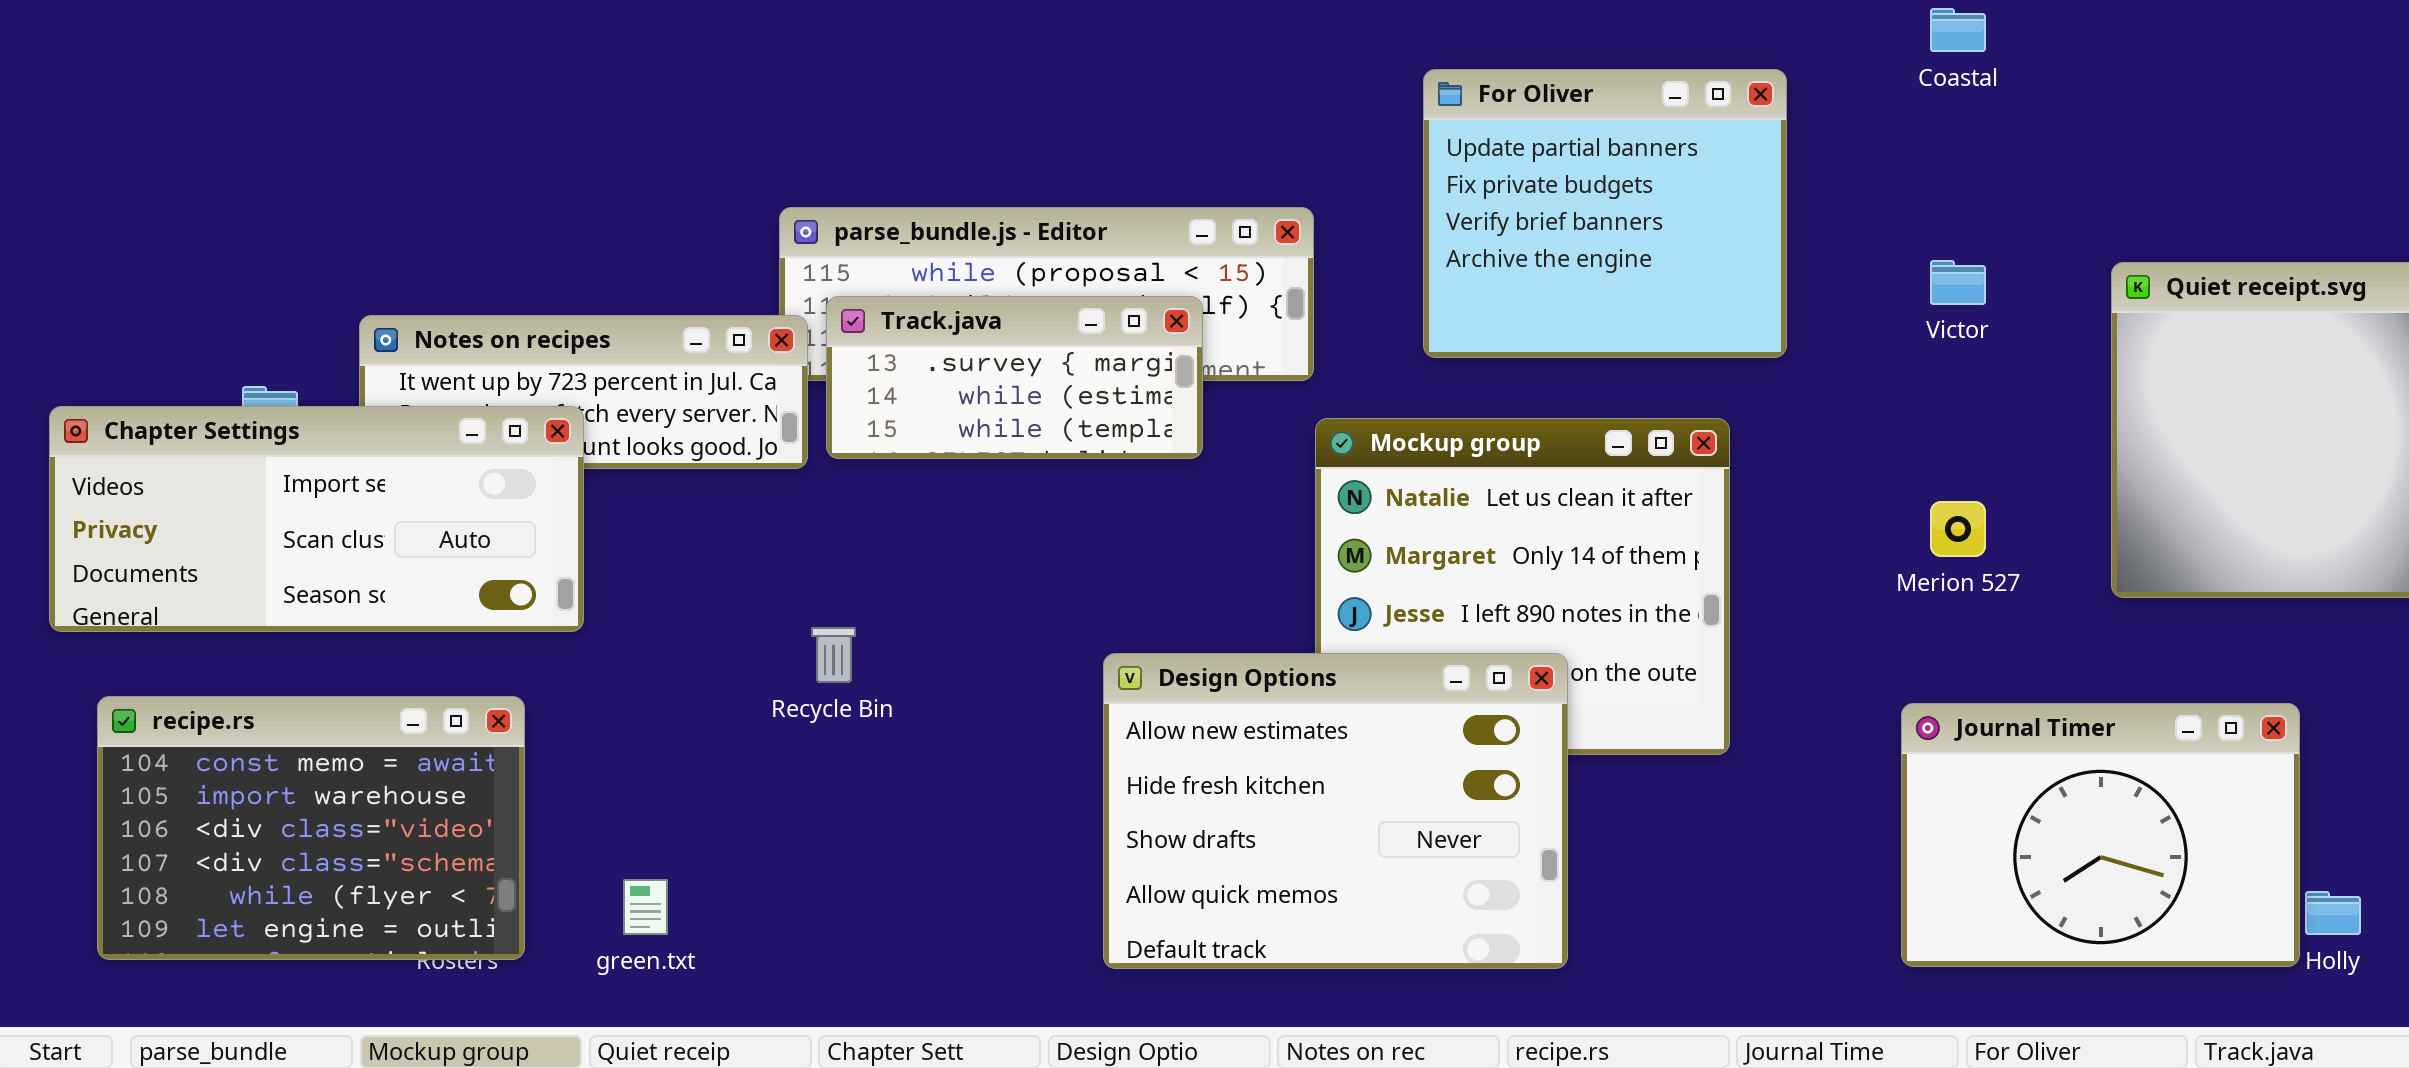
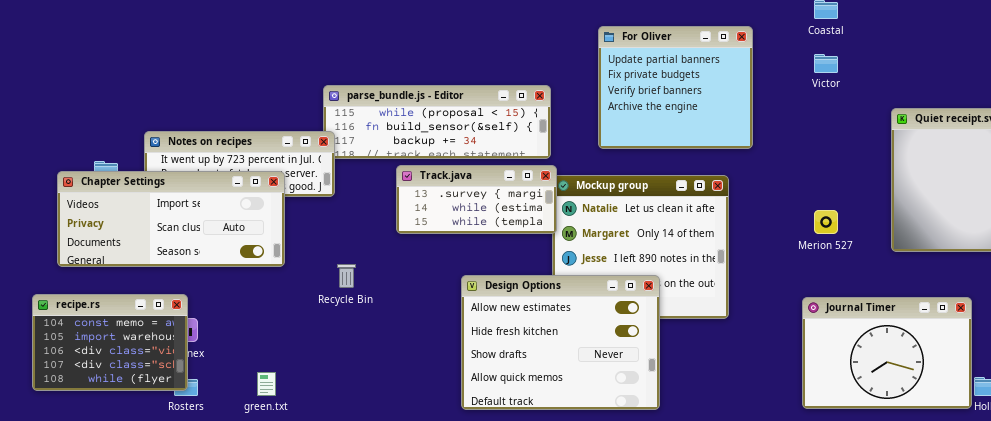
Victor: [1930,260,1986,305] -> [814,54,838,73], moved
Track.java: [826,296,1203,459] -> [396,165,557,234], moved
Chapter Settings: [49,406,584,632] -> [57,171,285,267], moved
recipe.rs: [97,696,525,960] -> [32,294,188,391], resized

